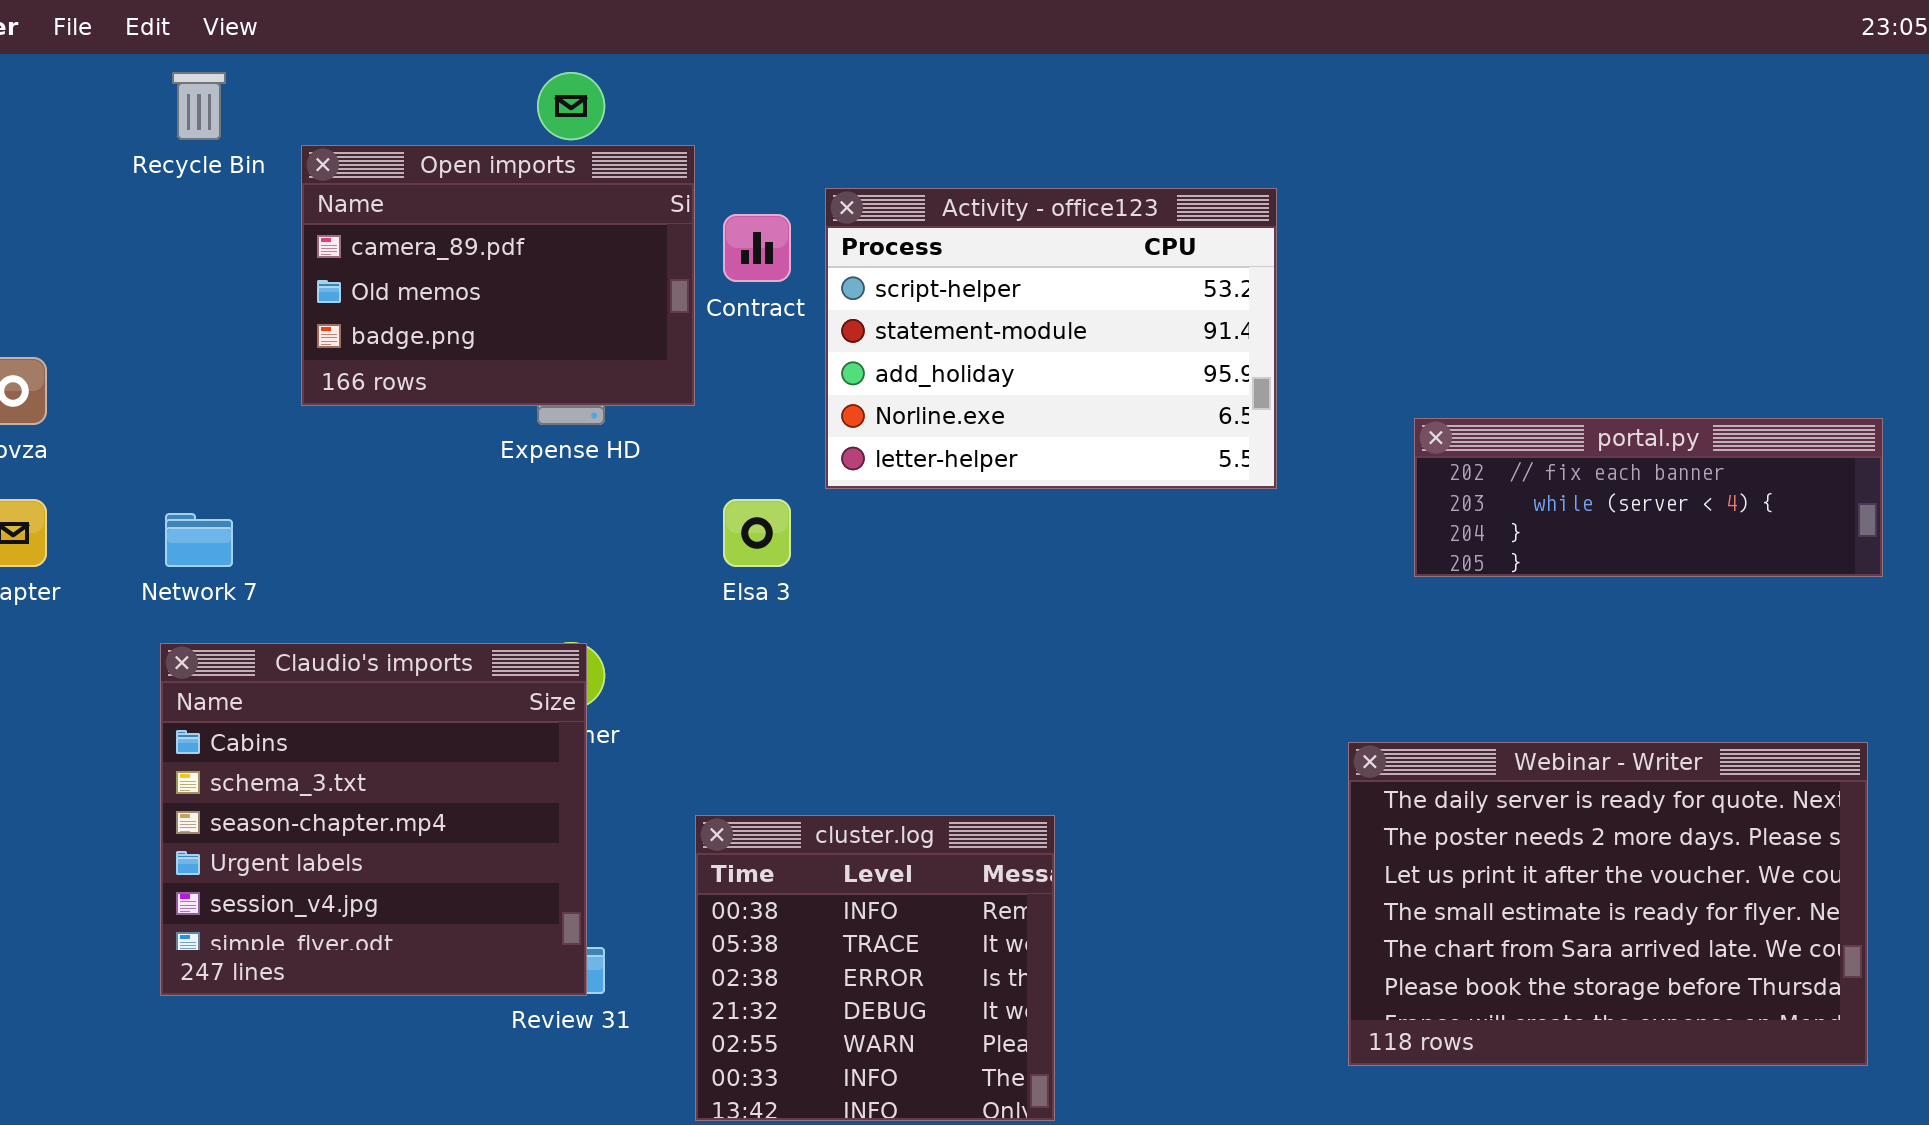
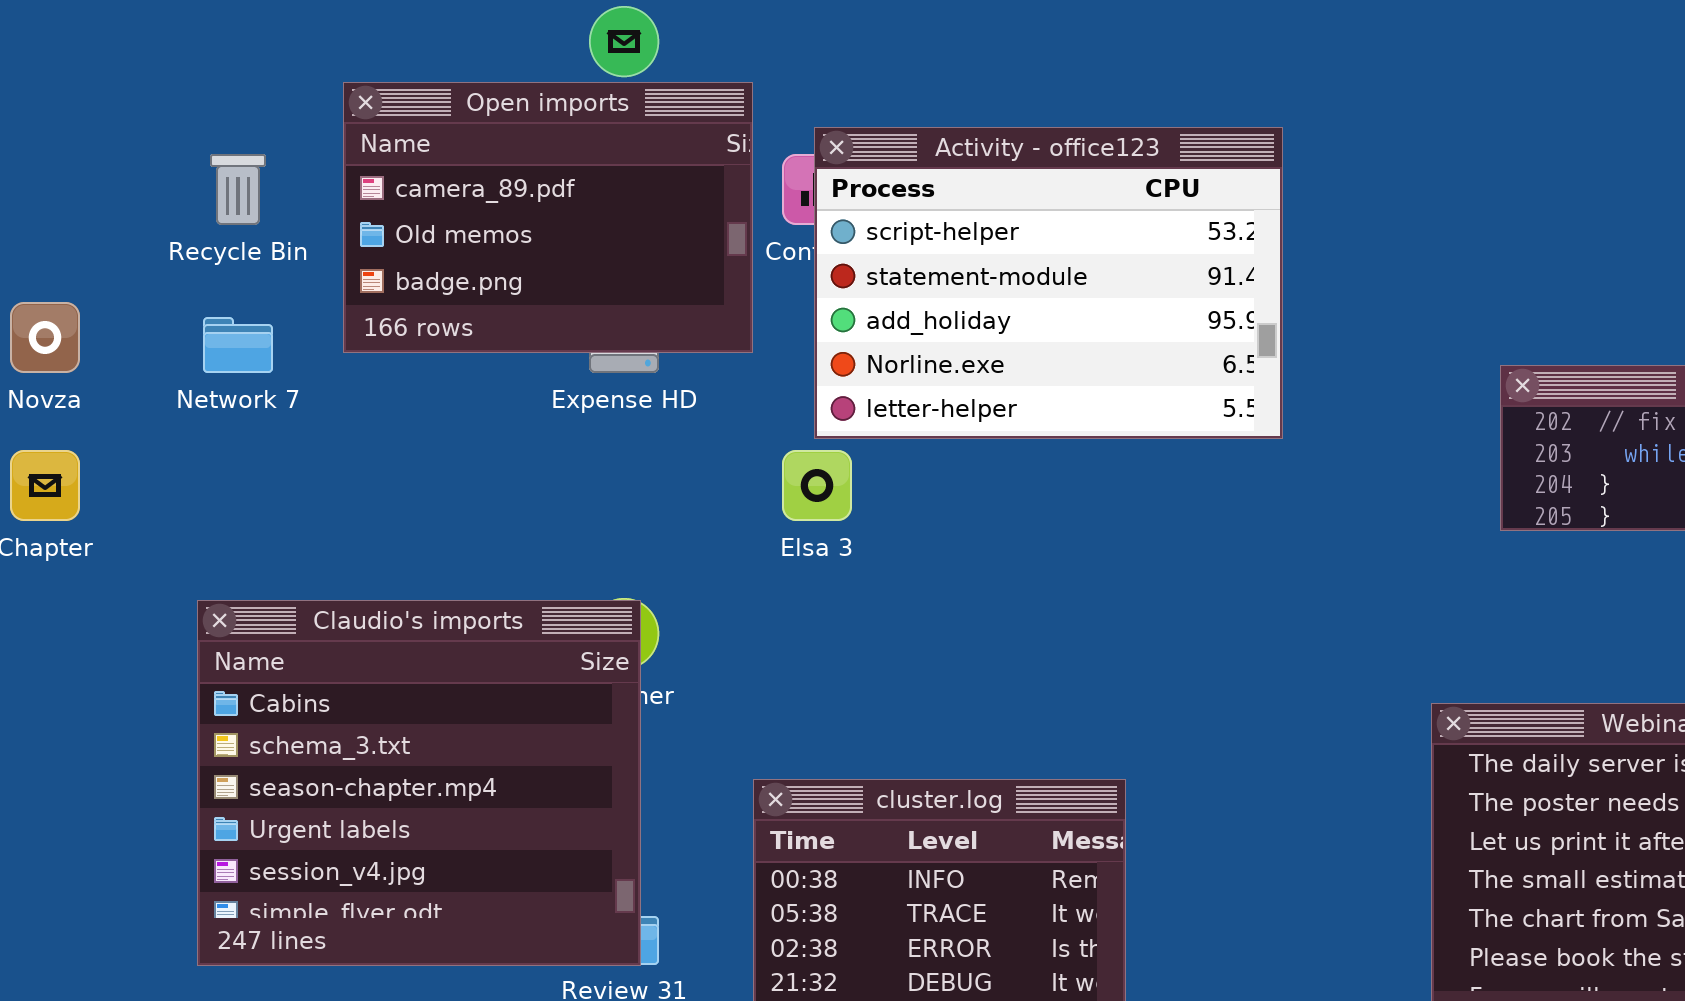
Recycle Bin: [172,72,226,140] -> [210,154,266,225], moved
Activity - office123: [825,188,1277,489] -> [814,127,1283,439], moved
Network 7: [165,513,233,567] -> [203,317,273,373], moved

